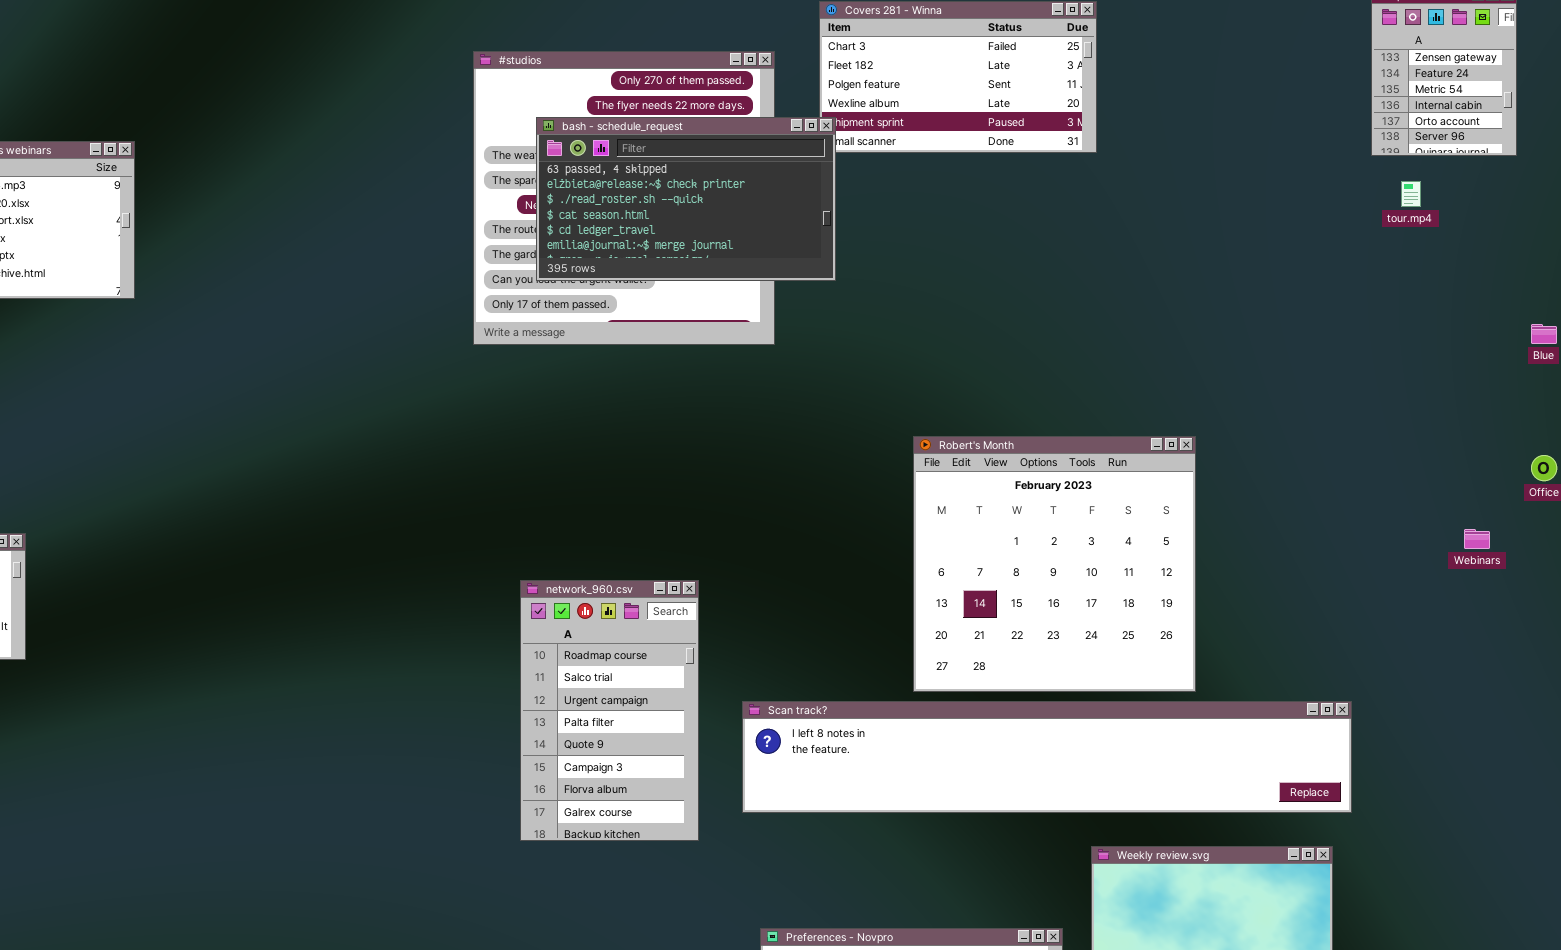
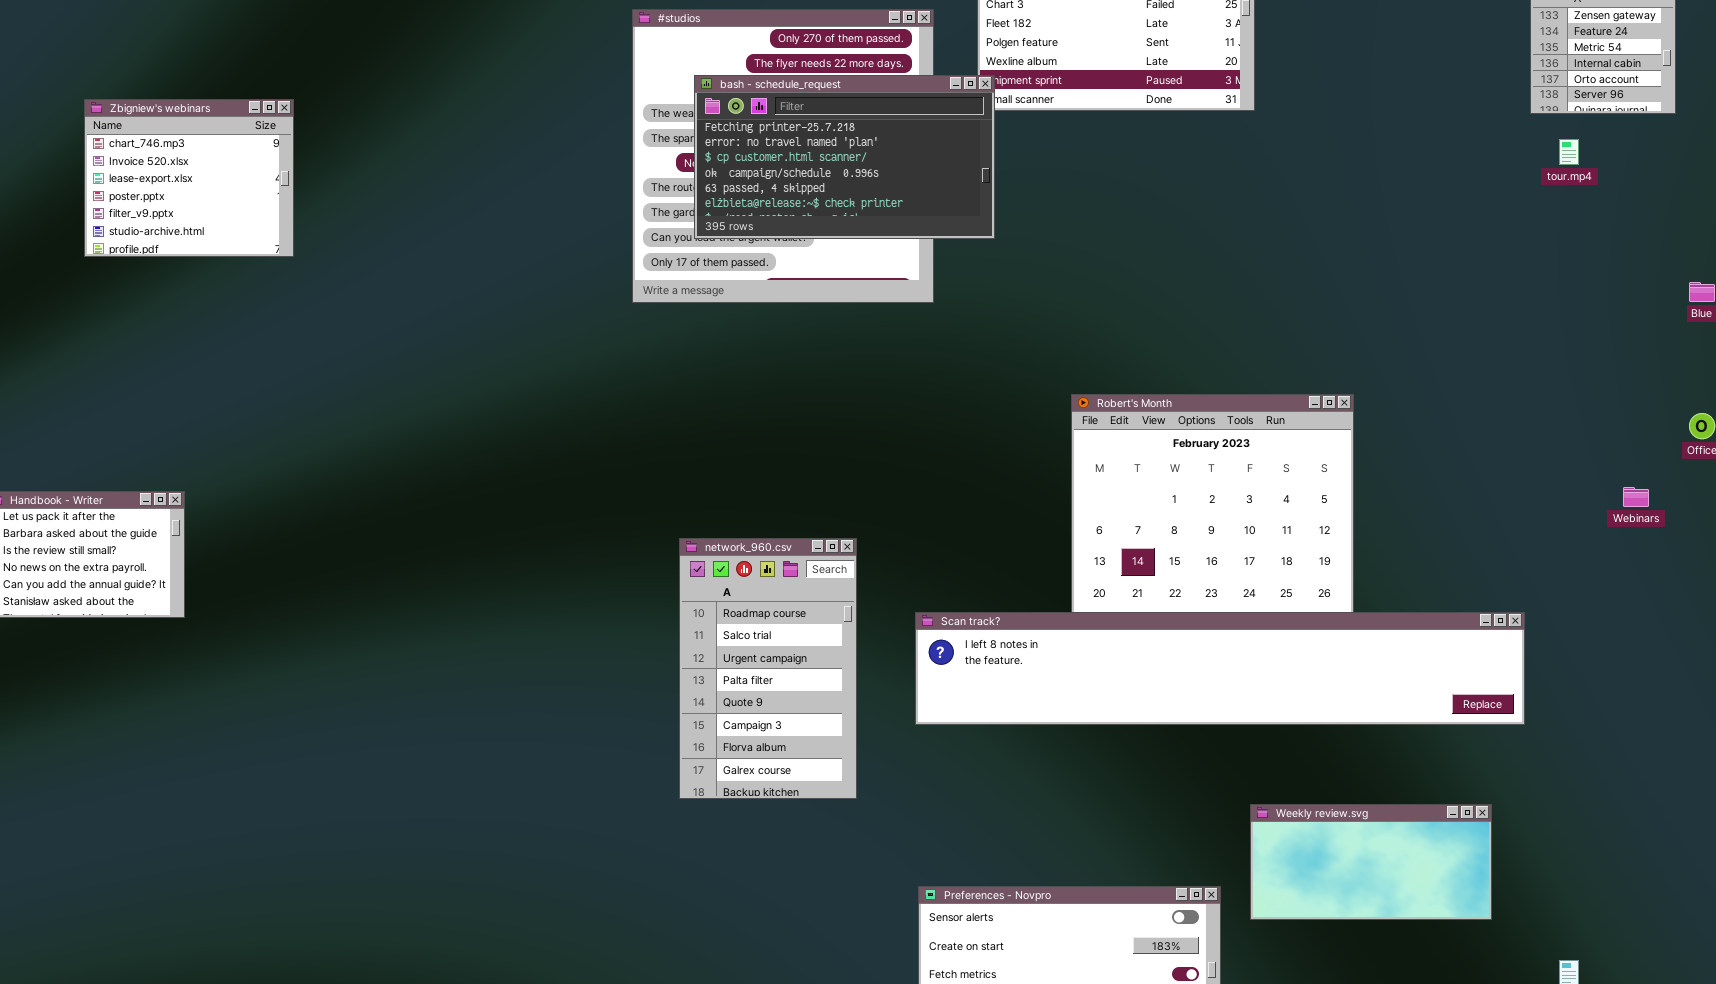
bash - schedule_request: [536,117,836,281] -> [694,75,995,239], scrolled up 4 rows
Scan track?: [742,701,1352,813] -> [915,612,1525,725], moved

